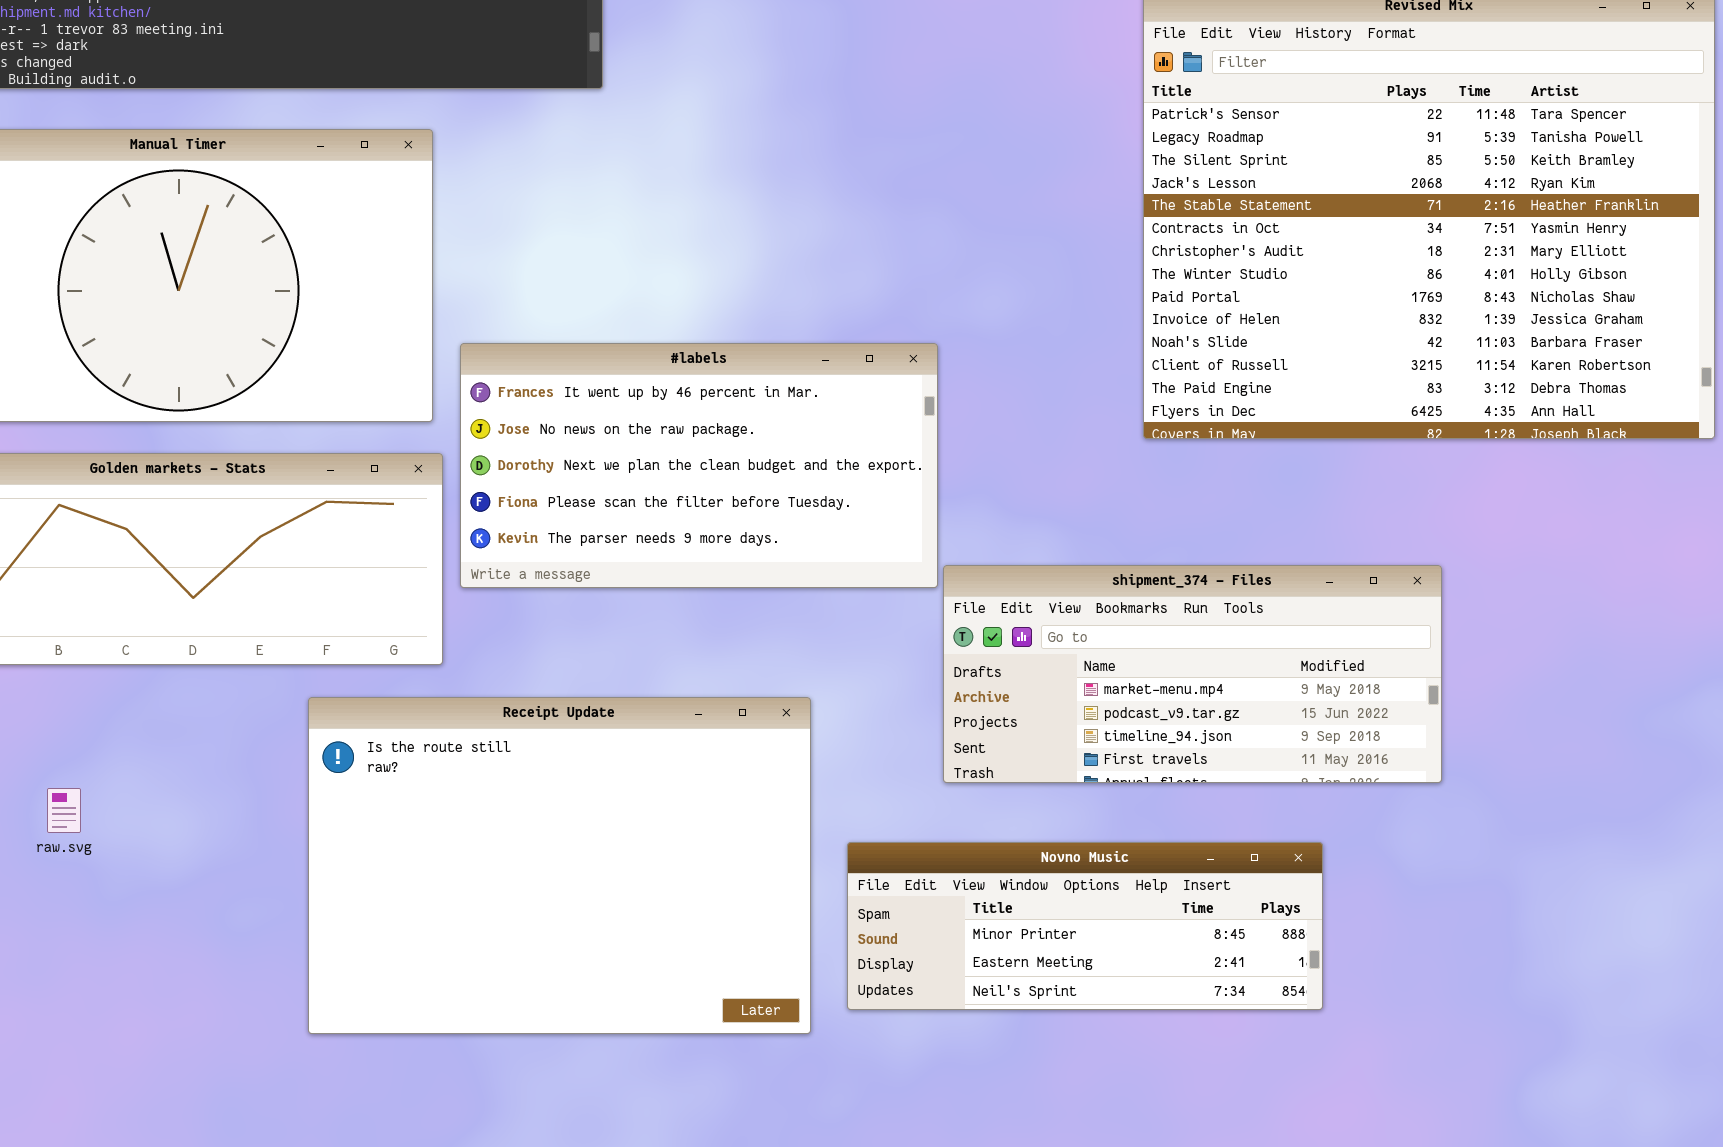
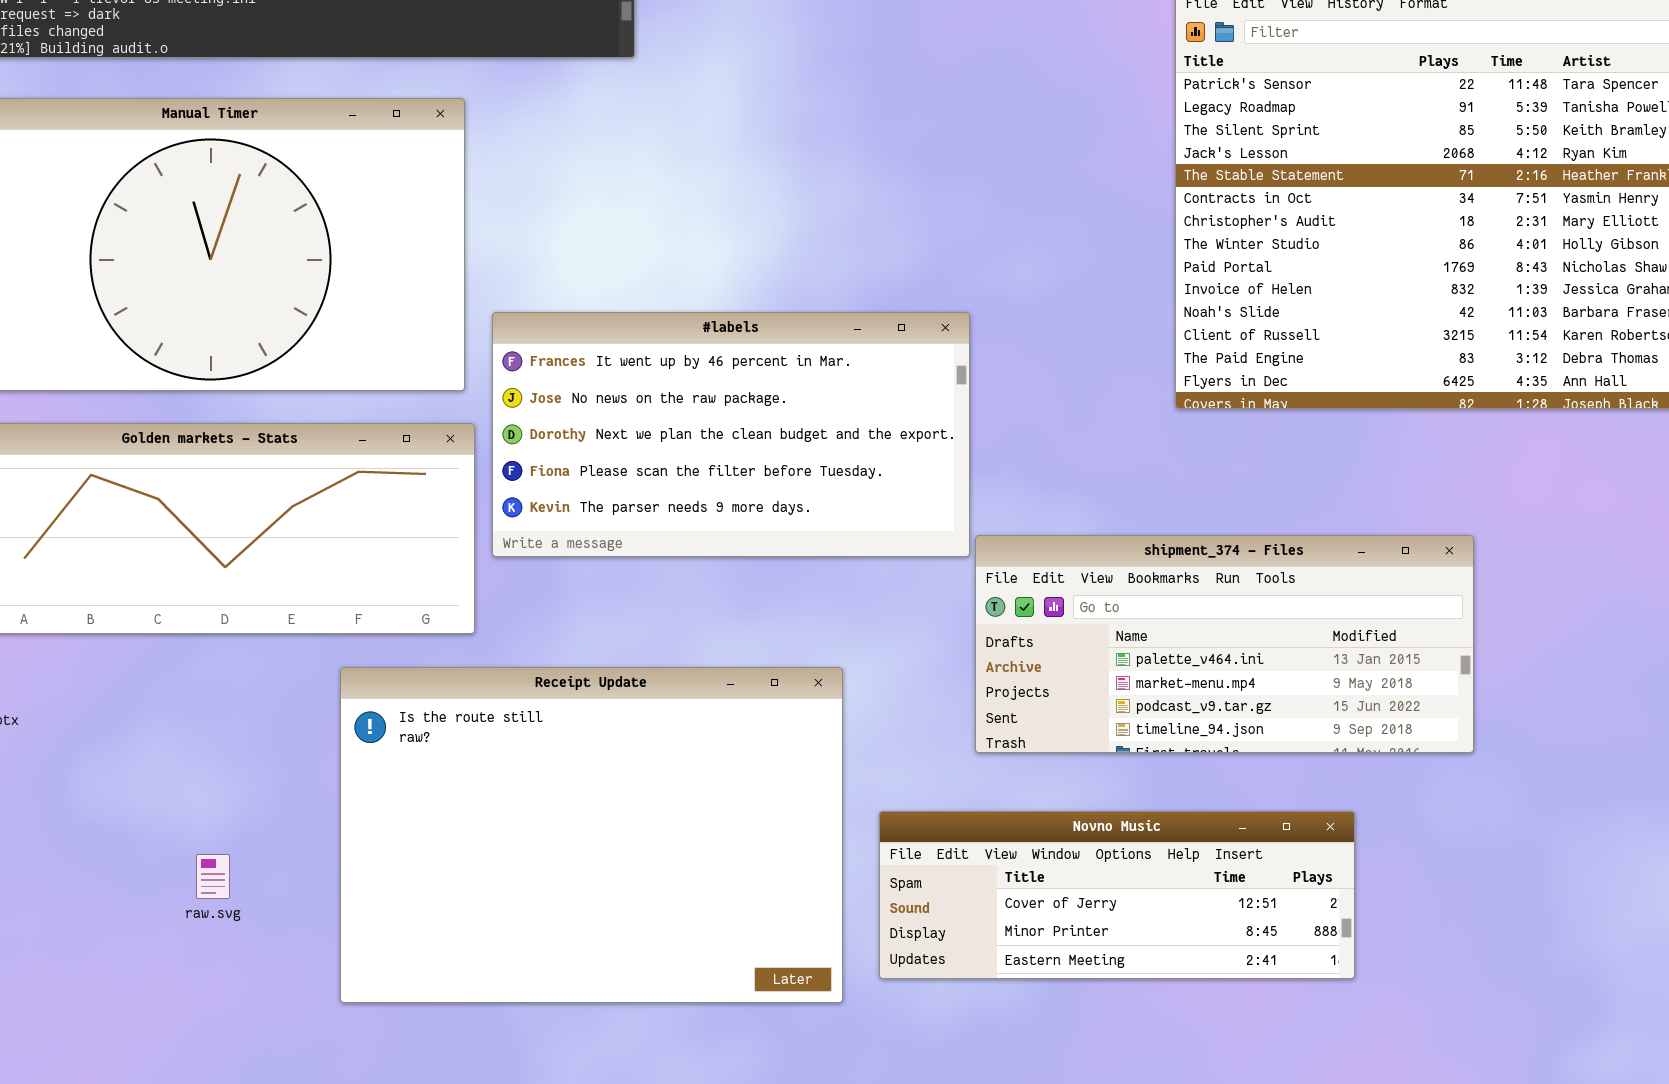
shipment_374 - Files: [943,565,1442,783] -> [975,535,1474,753], scrolled up 1 row
raw.svg: [47,788,81,833] -> [196,854,230,899], moved
Novno Music: [847,842,1323,1010] -> [879,811,1355,979], scrolled up 1 row

